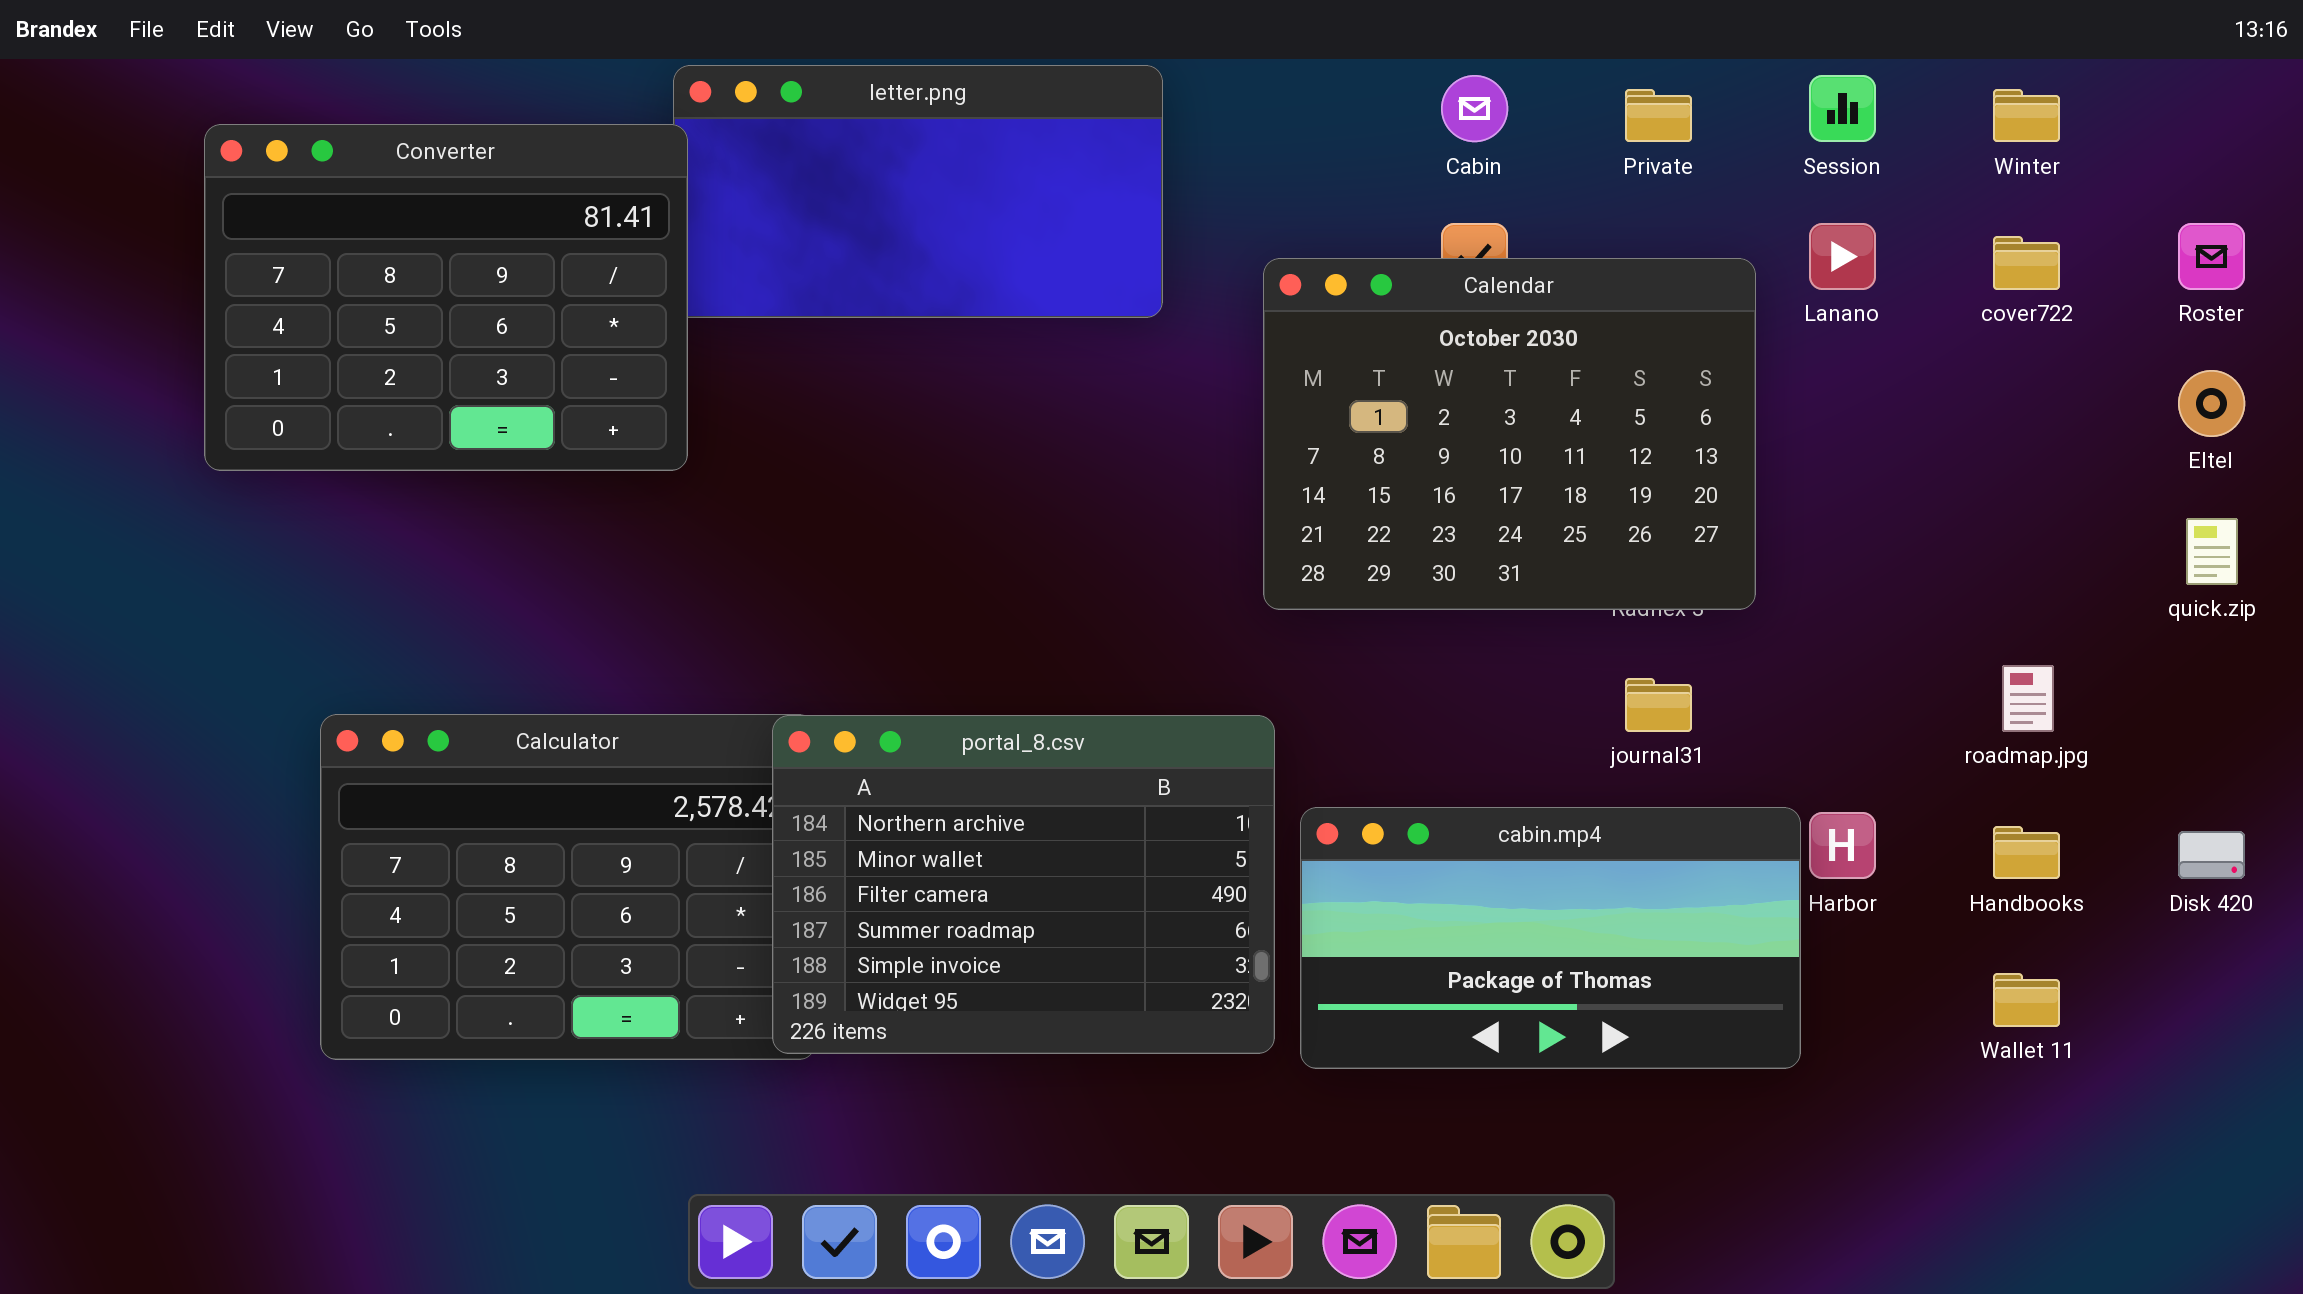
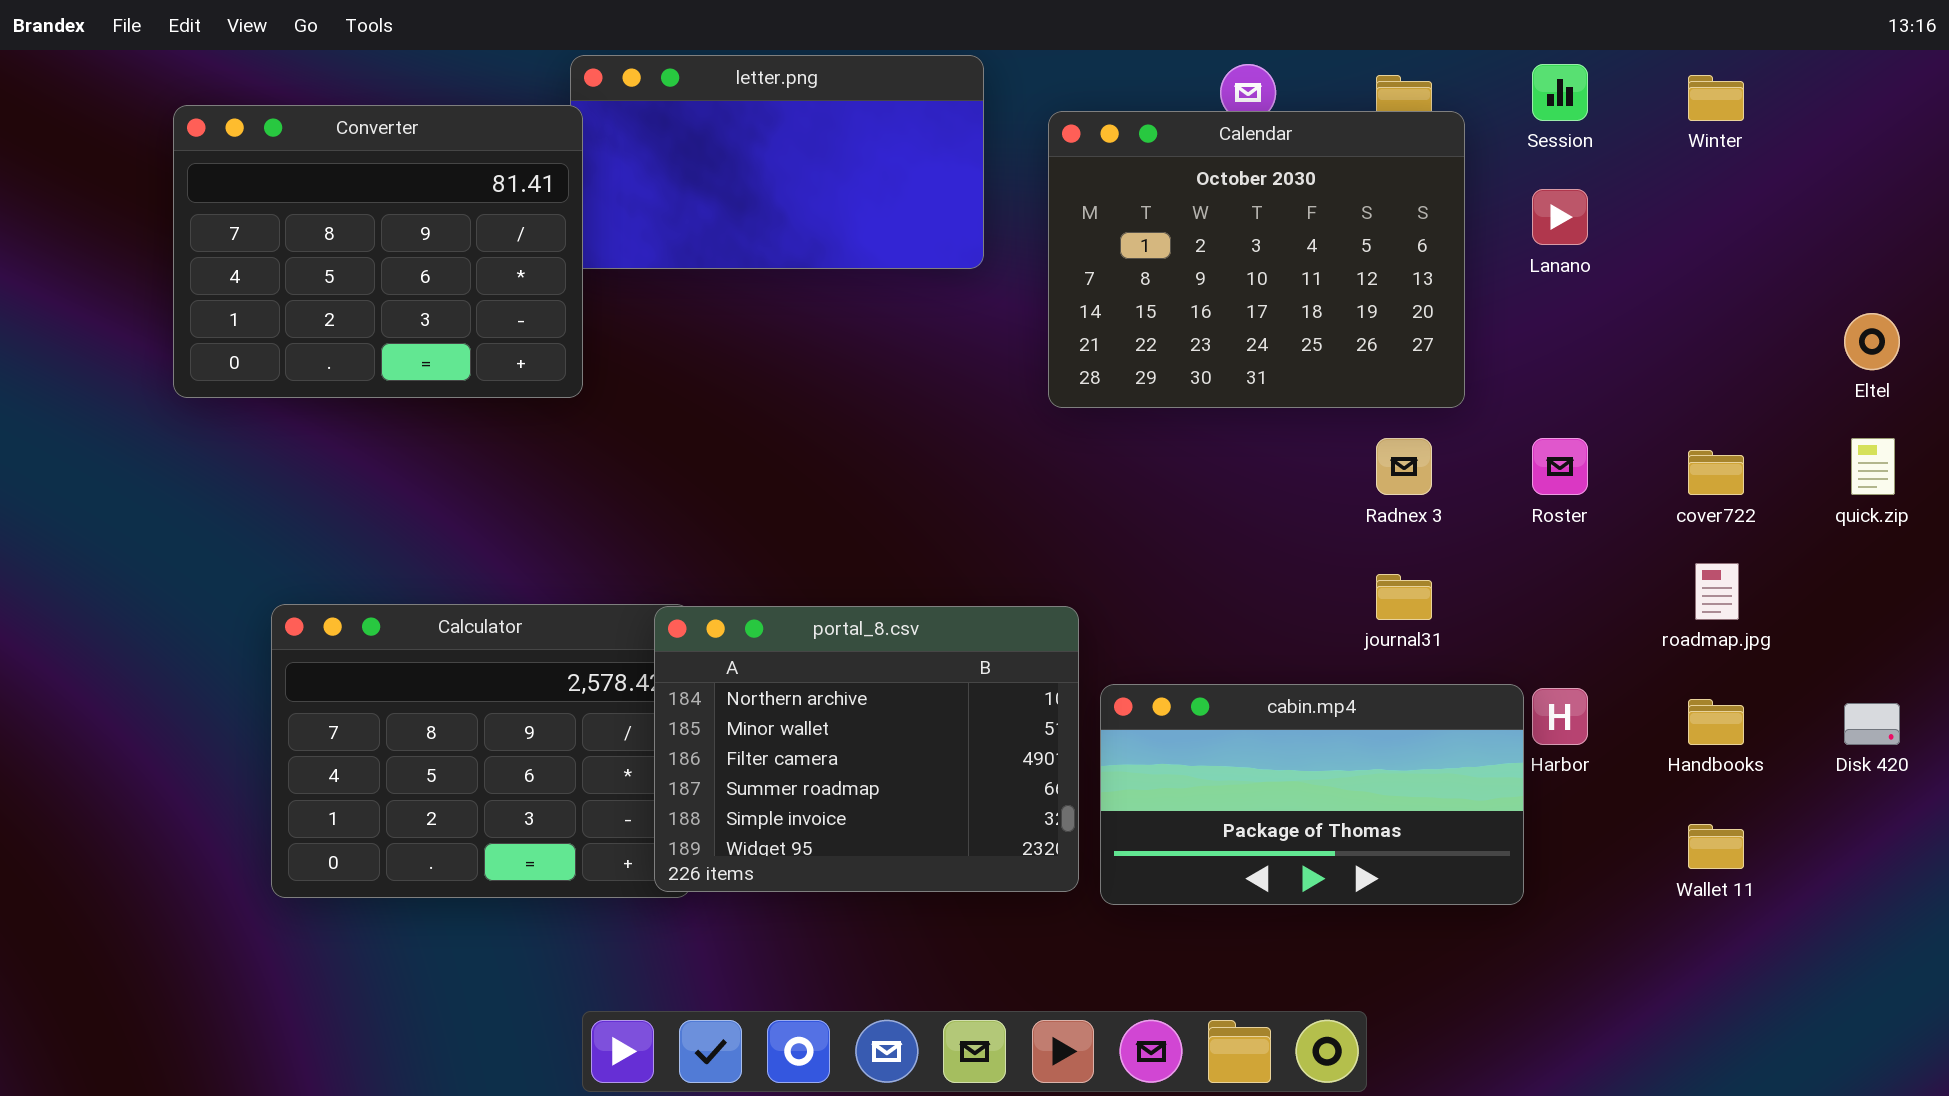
Roster: [2178,223,2245,290] -> [1532,438,1588,495], moved
cover722: [1993,236,2060,290] -> [1688,450,1744,495], moved
Calendar: [1263,258,1756,610] -> [1048,111,1465,408], moved

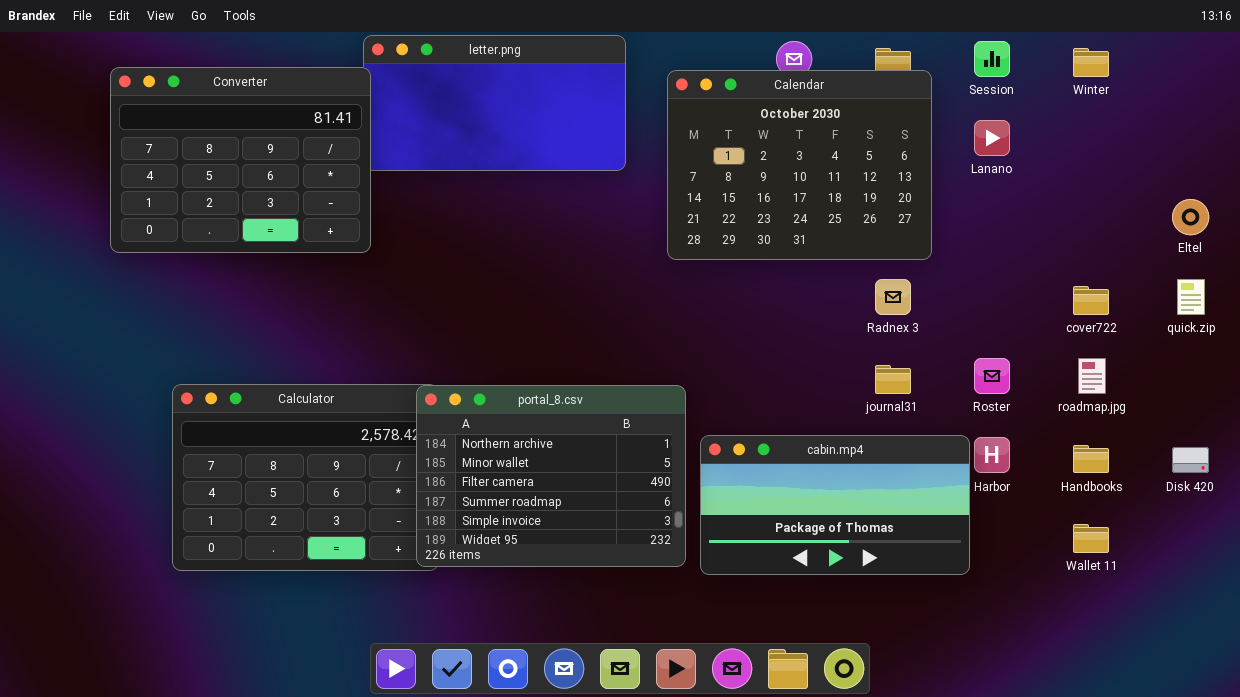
Roster: [1532,438,1588,495] -> [974,358,1010,394], moved

